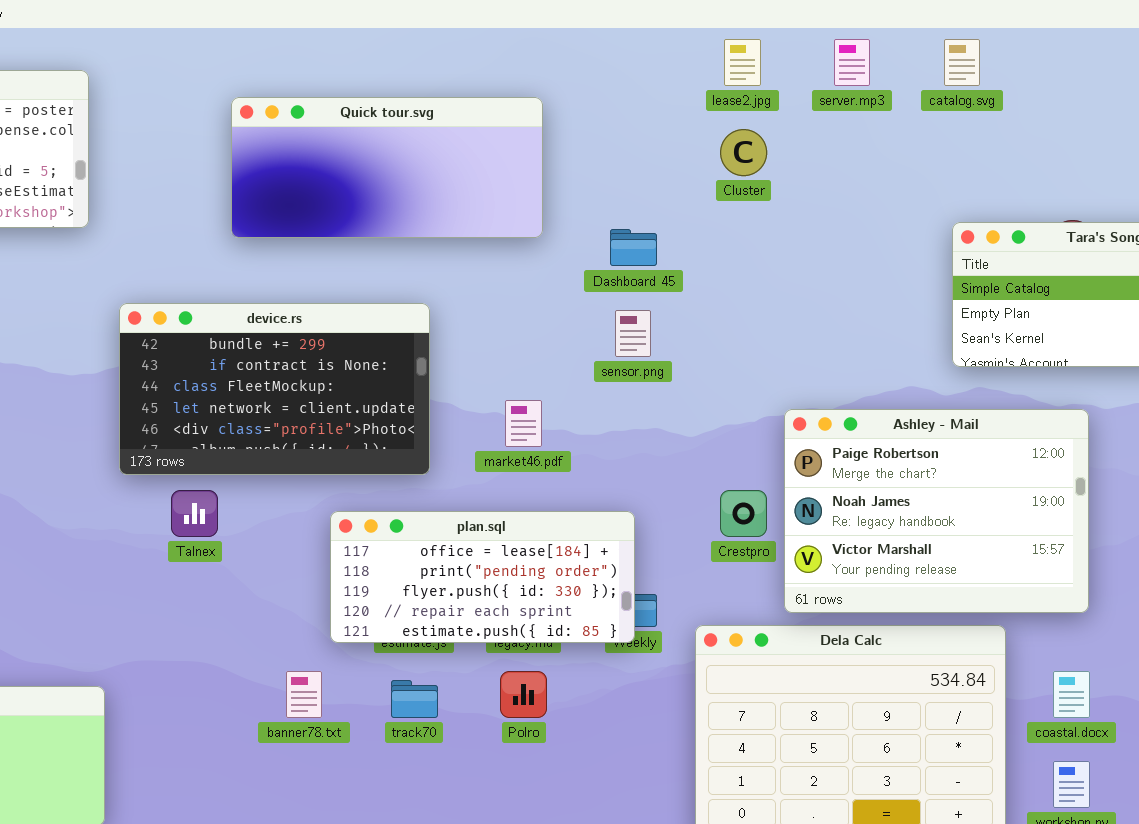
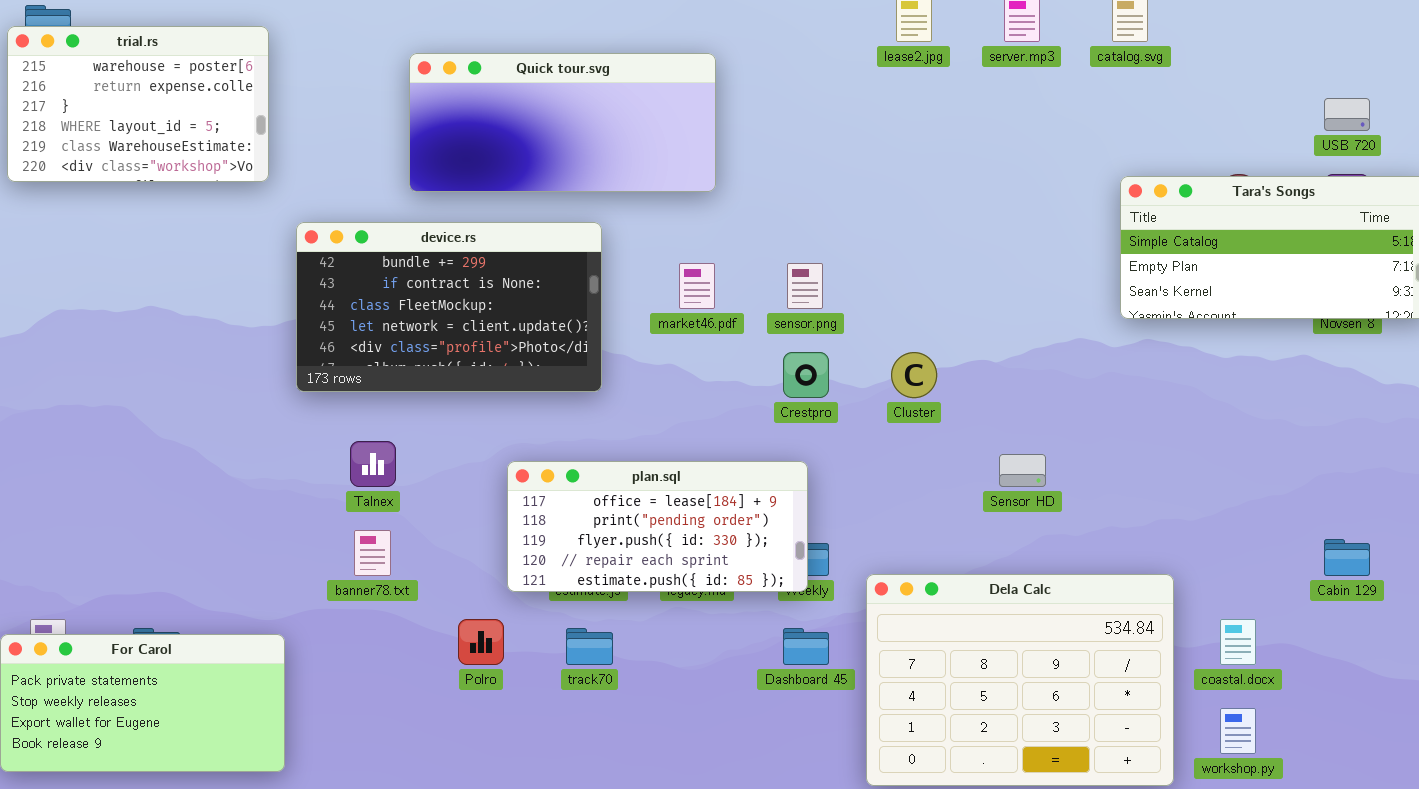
Cluster: [720,129,767,176] -> [891,352,937,398], moved
Dashboard 45: [610,229,657,266] -> [783,628,829,665], moved
device.rs: [119,303,430,475] -> [296,222,602,392], moved
market46.pdf: [505,400,542,447] -> [679,263,715,309], moved
Ashley - Mail: [784,409,1089,613] -> none, closed
Crestpro: [720,490,767,537] -> [783,352,829,398], moved
banner78.txt: [286,671,322,718] -> [354,530,391,576], moved
Polro: [500,671,547,718] -> [458,619,504,665], moved

